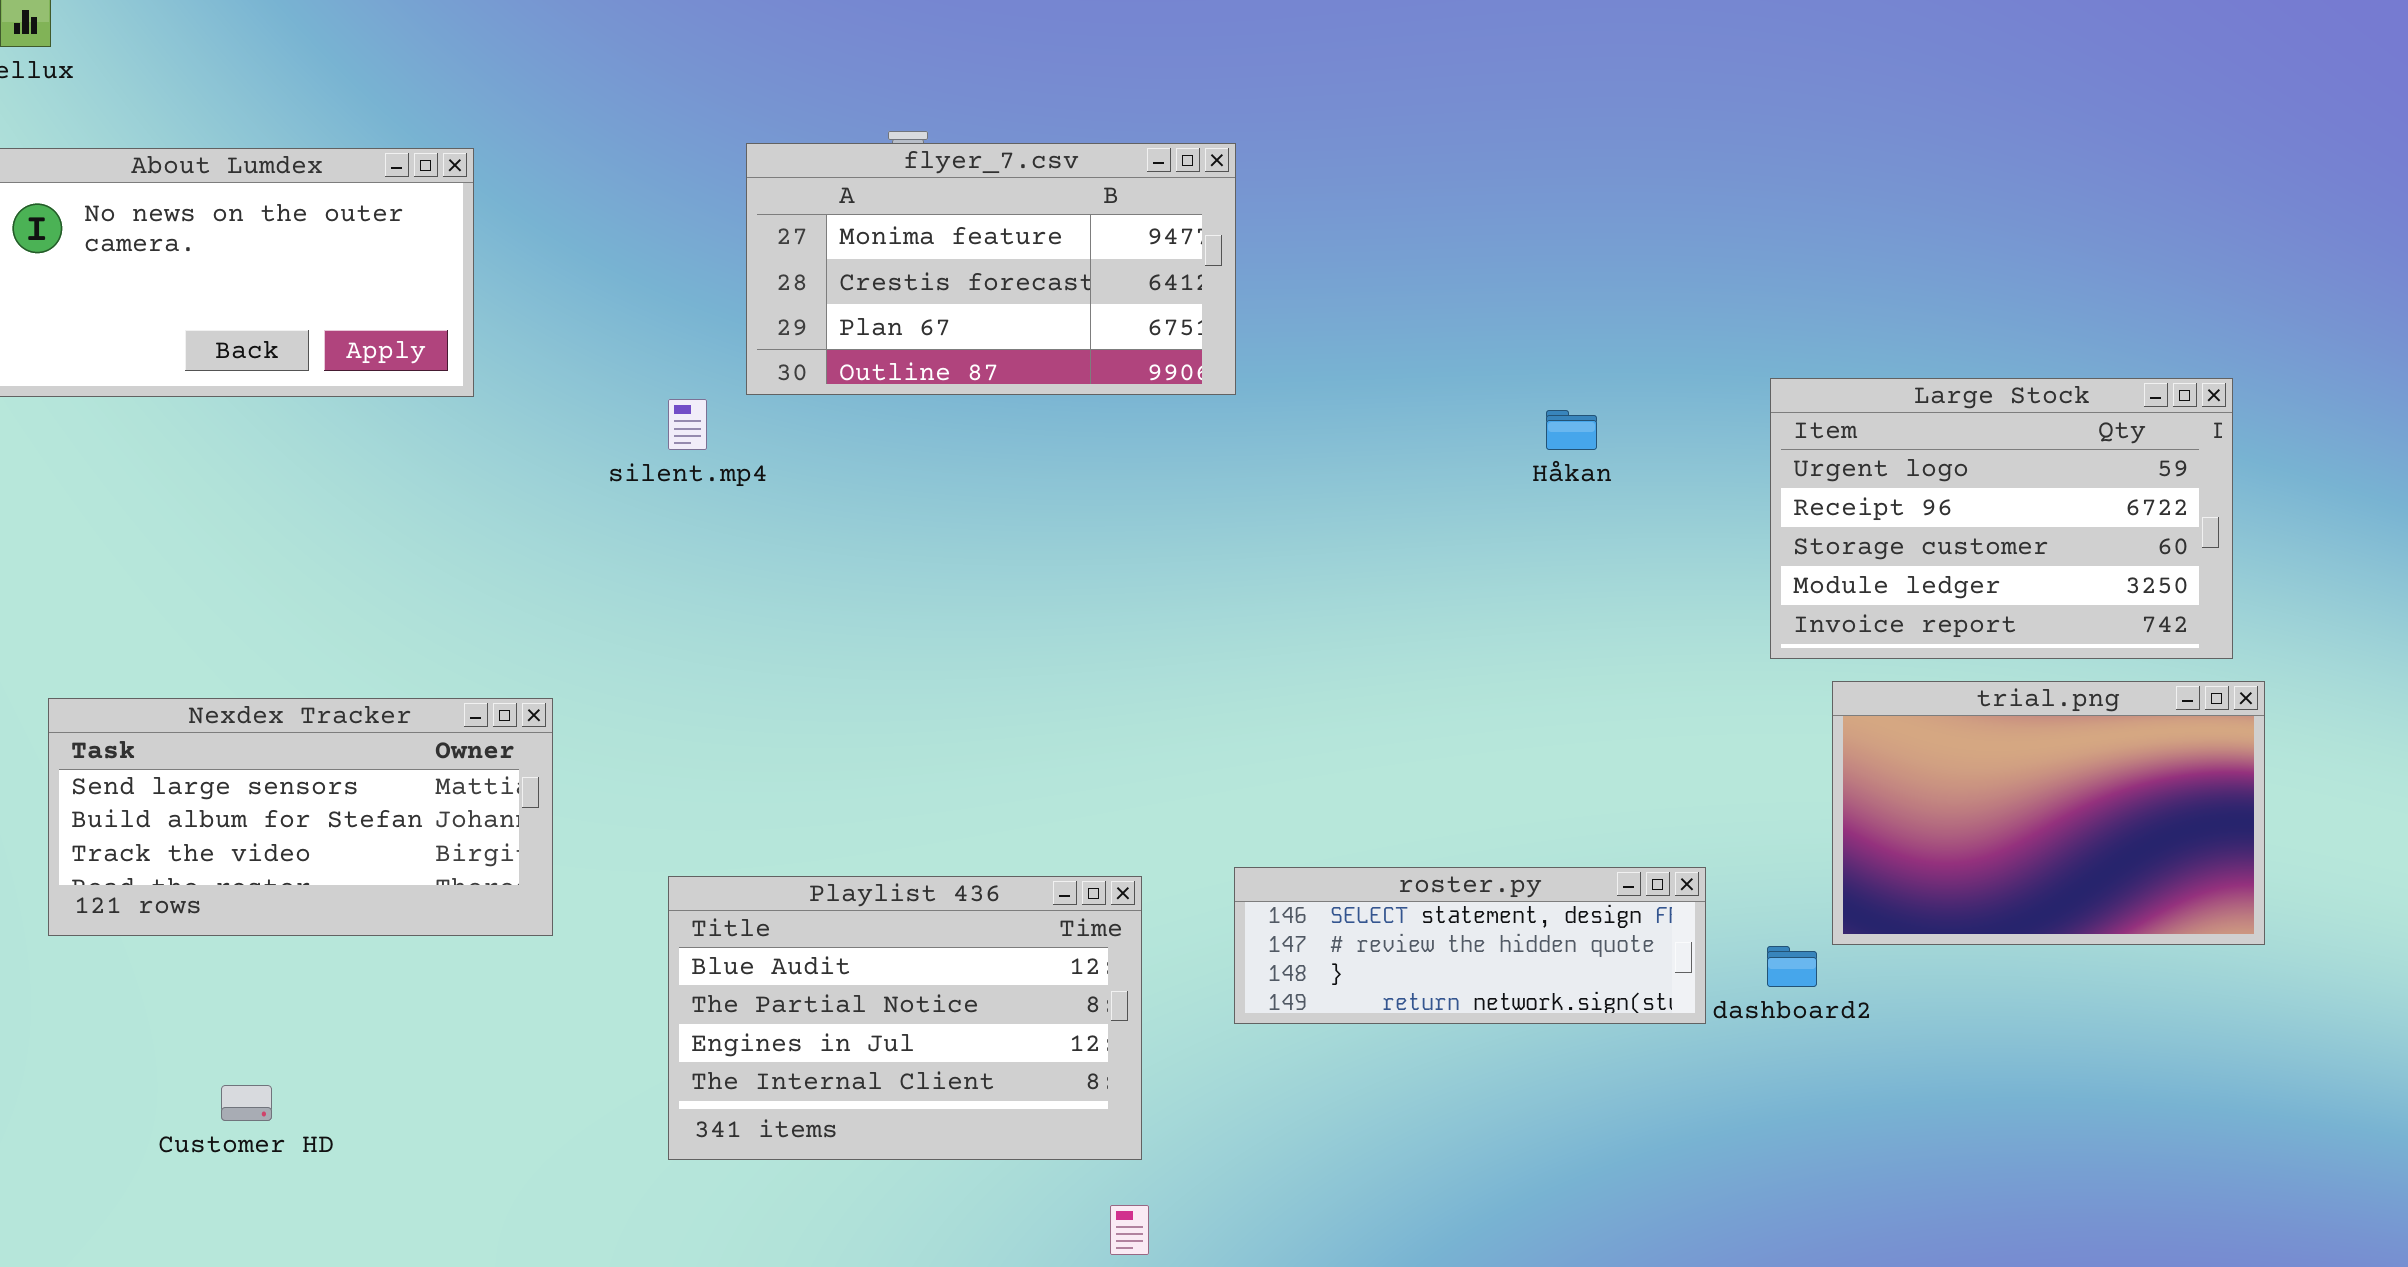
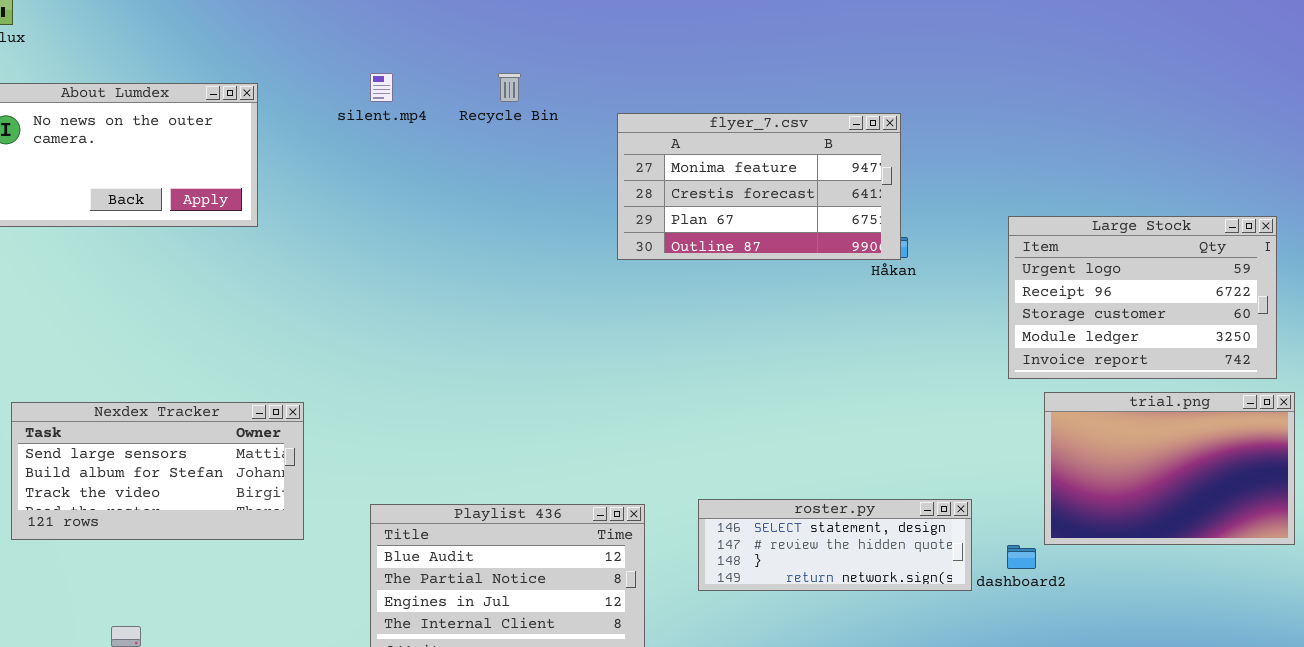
flyer_7.csv: [746,143,1236,395] -> [617,113,901,260], moved
silent.mp4: [668,399,707,450] -> [370,73,393,102], moved

